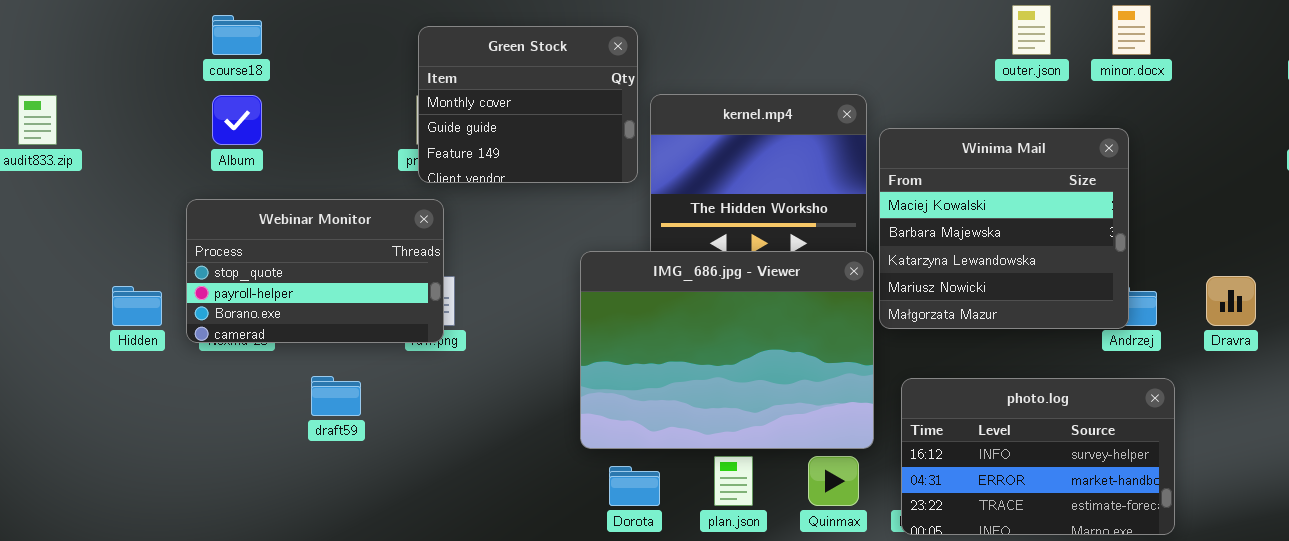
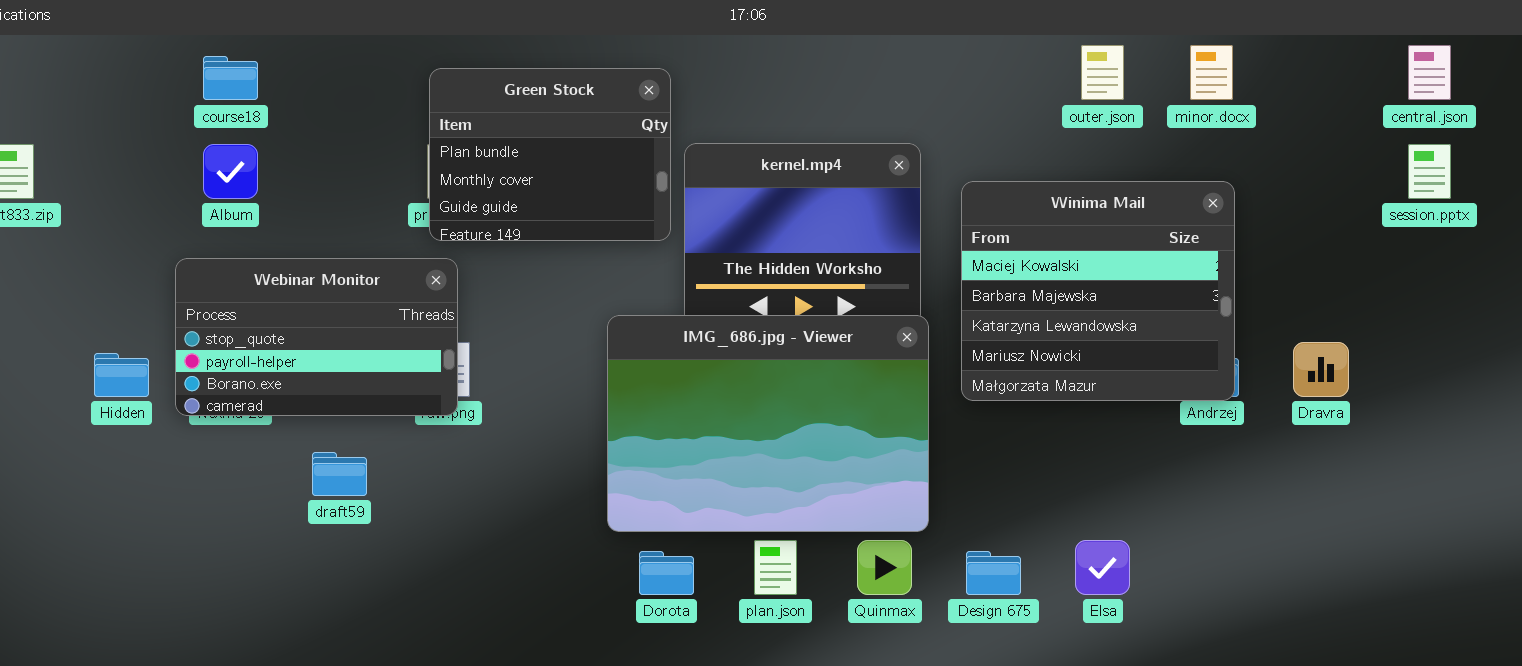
Green Stock: [418,26,638,183] -> [429,68,671,241], scrolled up 1 row
Winima Mail: [879,128,1129,329] -> [961,181,1235,401], moved
photo.log: [901,378,1175,535] -> none, closed

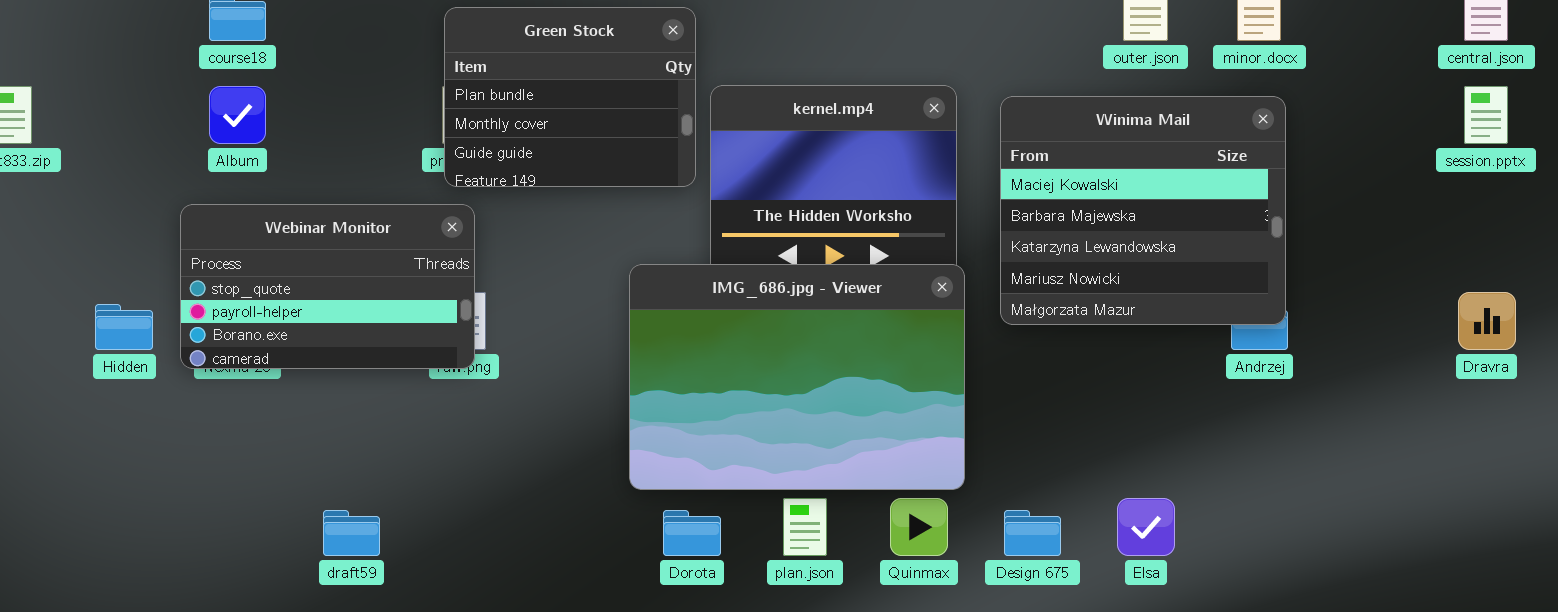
Winima Mail: [961,181,1235,401] -> [1000,96,1286,325], moved
Dravra: [1293,342,1349,397] -> [1458,292,1516,350], moved
draft59: [312,452,367,496] -> [323,510,380,556], moved

